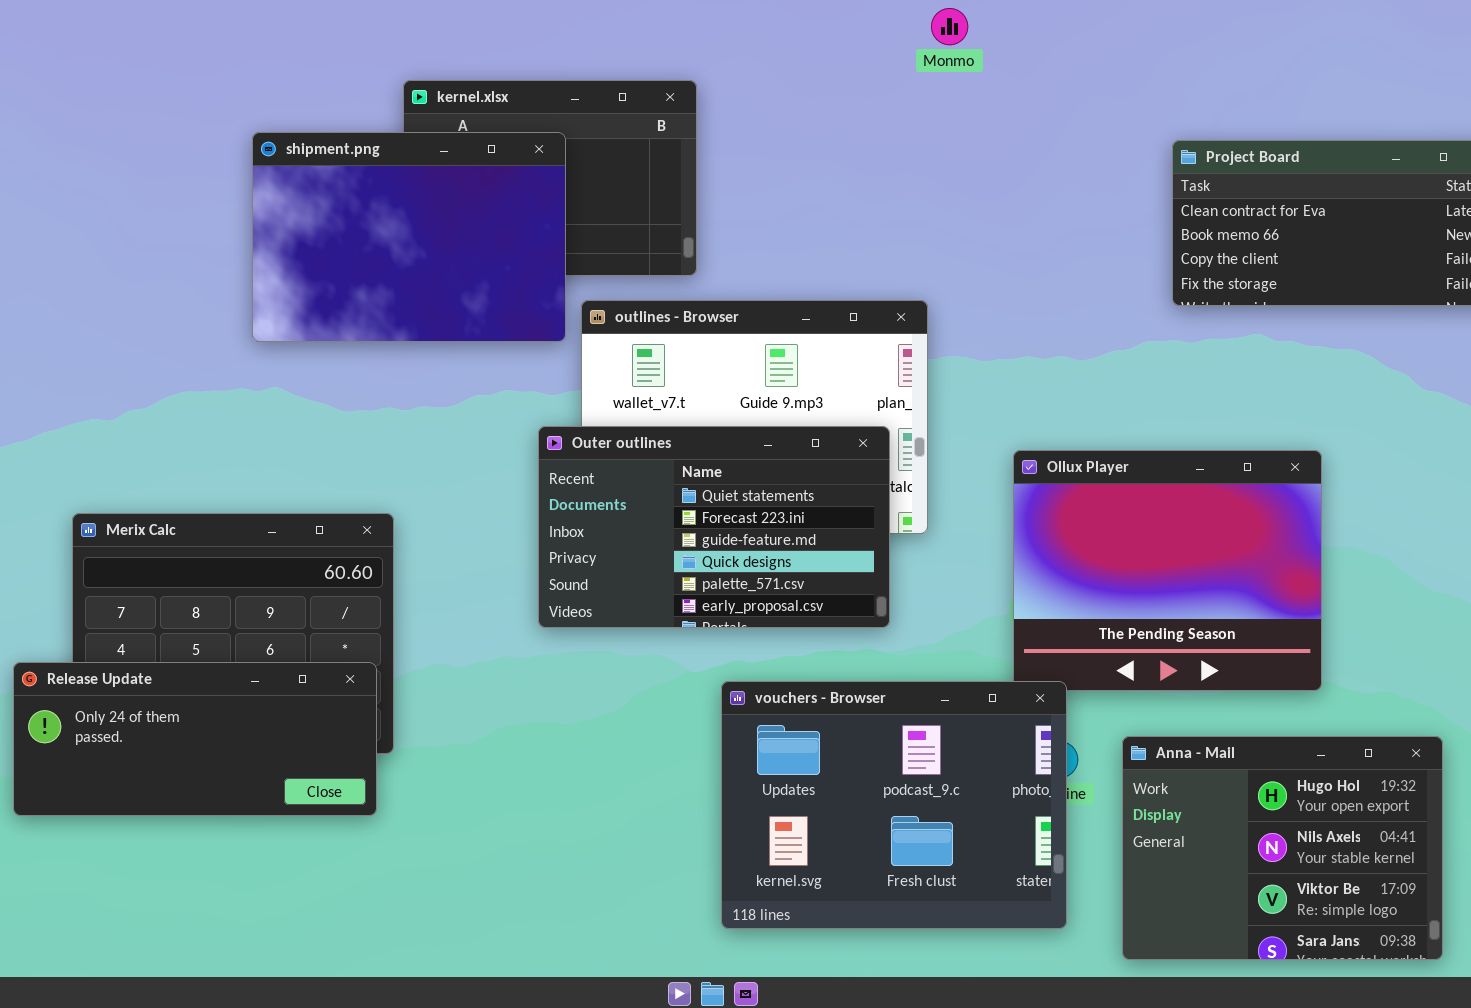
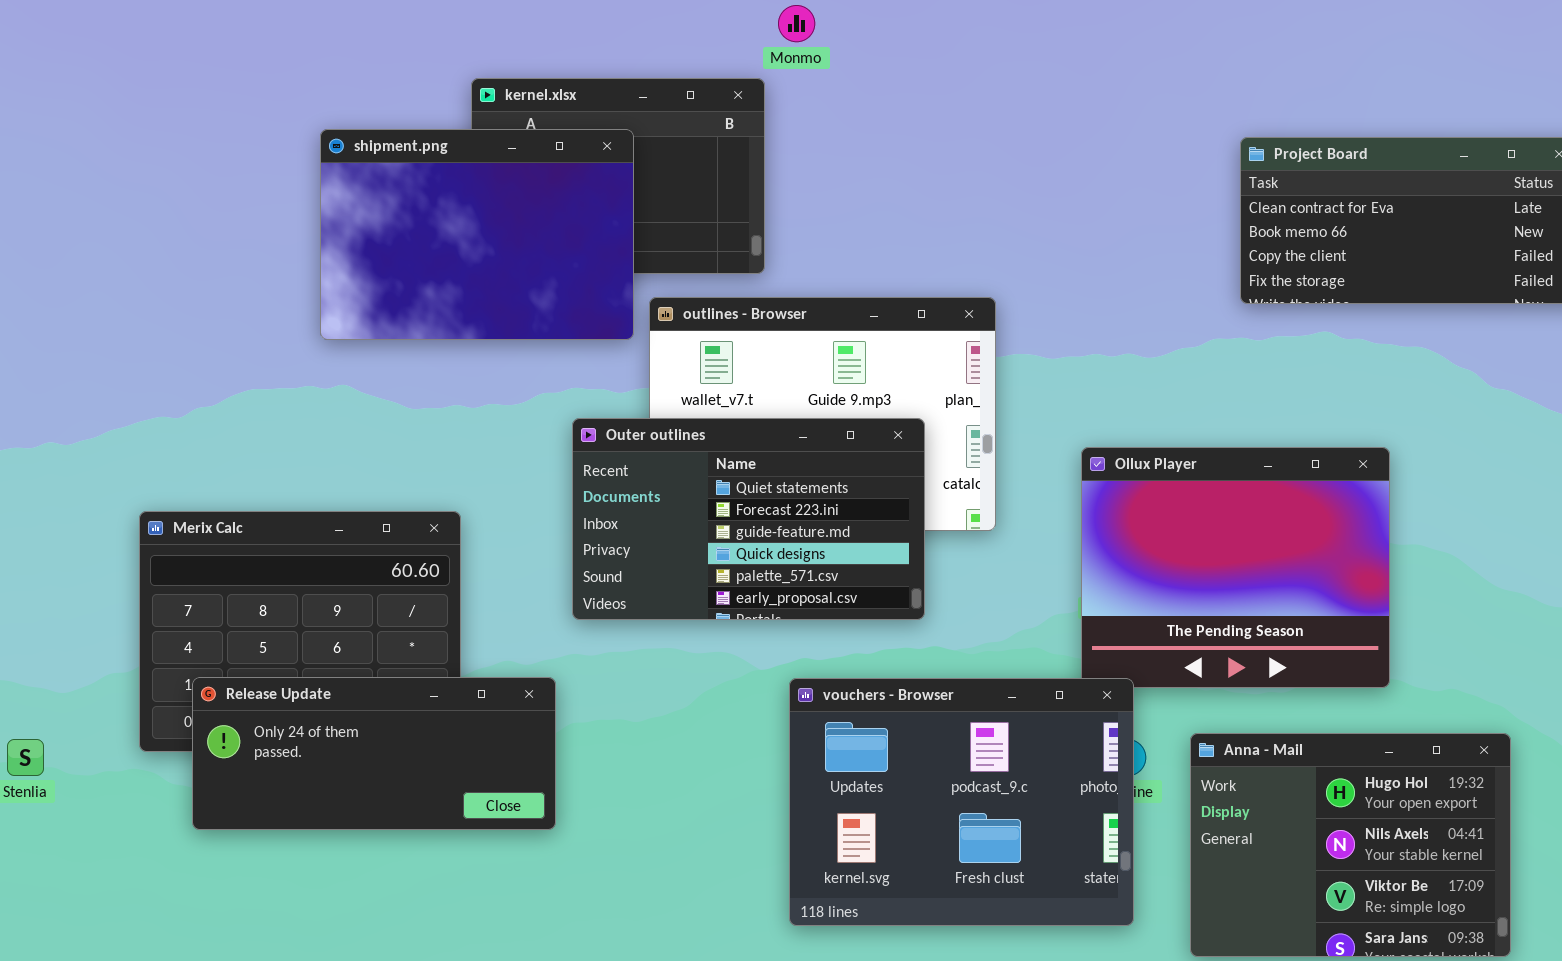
Monmo: [931,8,968,45] -> [778,5,815,42], moved
Outer outlines: [538,426,890,628] -> [572,418,925,620], moved
Release Update: [13,662,377,816] -> [192,677,556,830], moved

